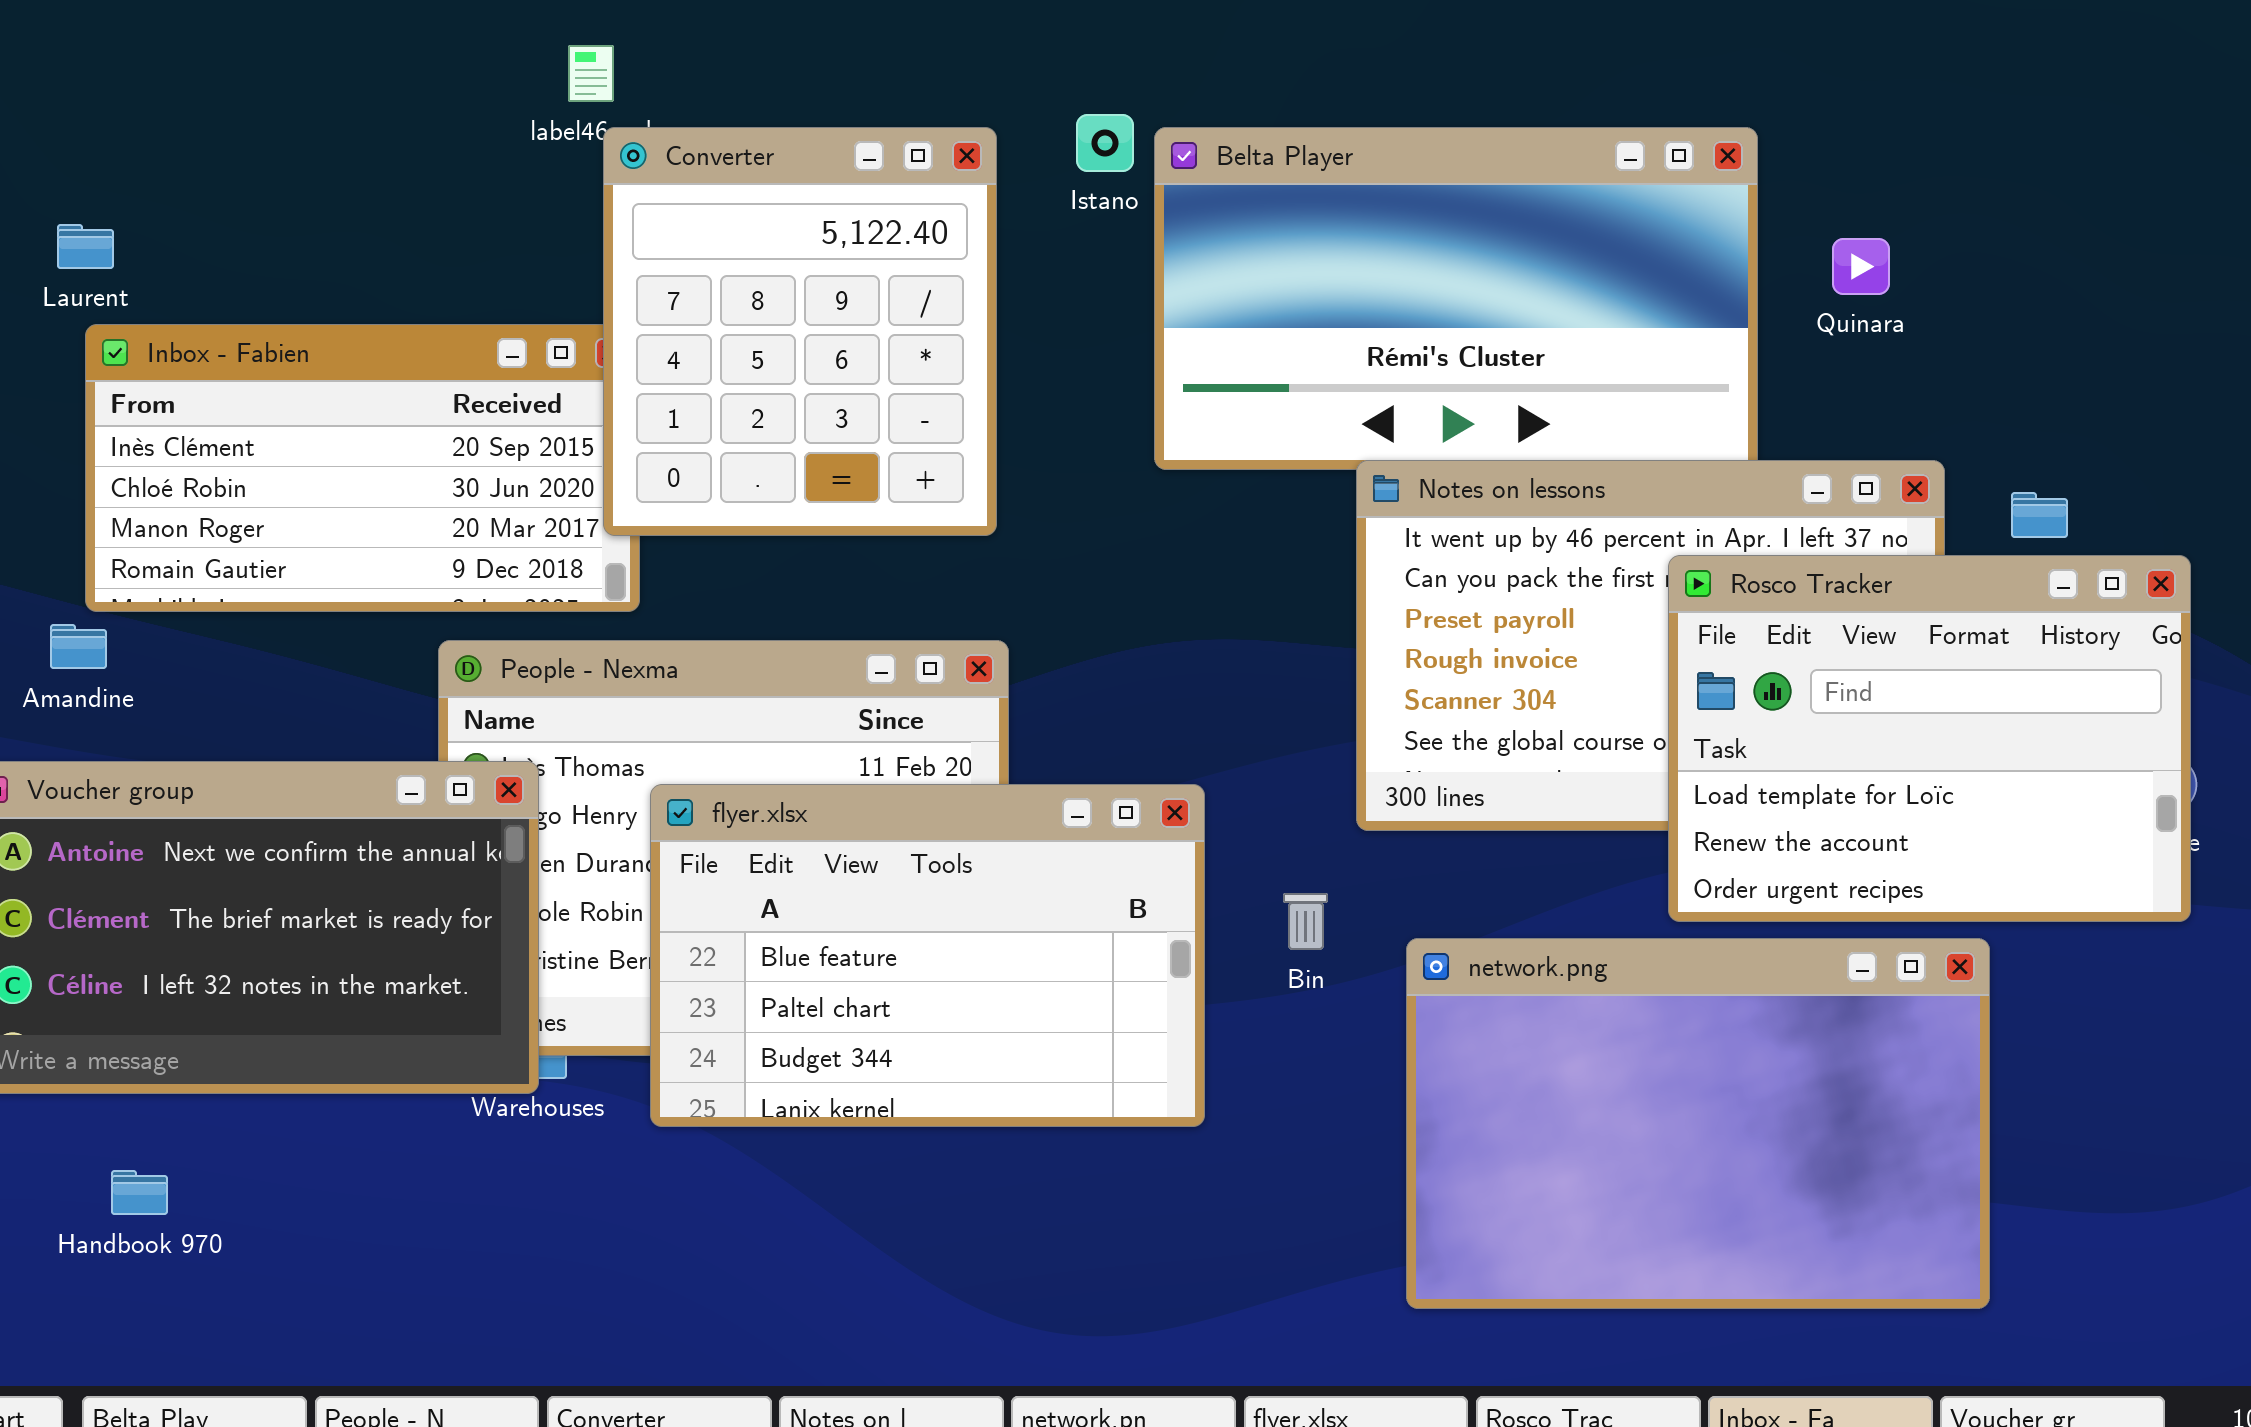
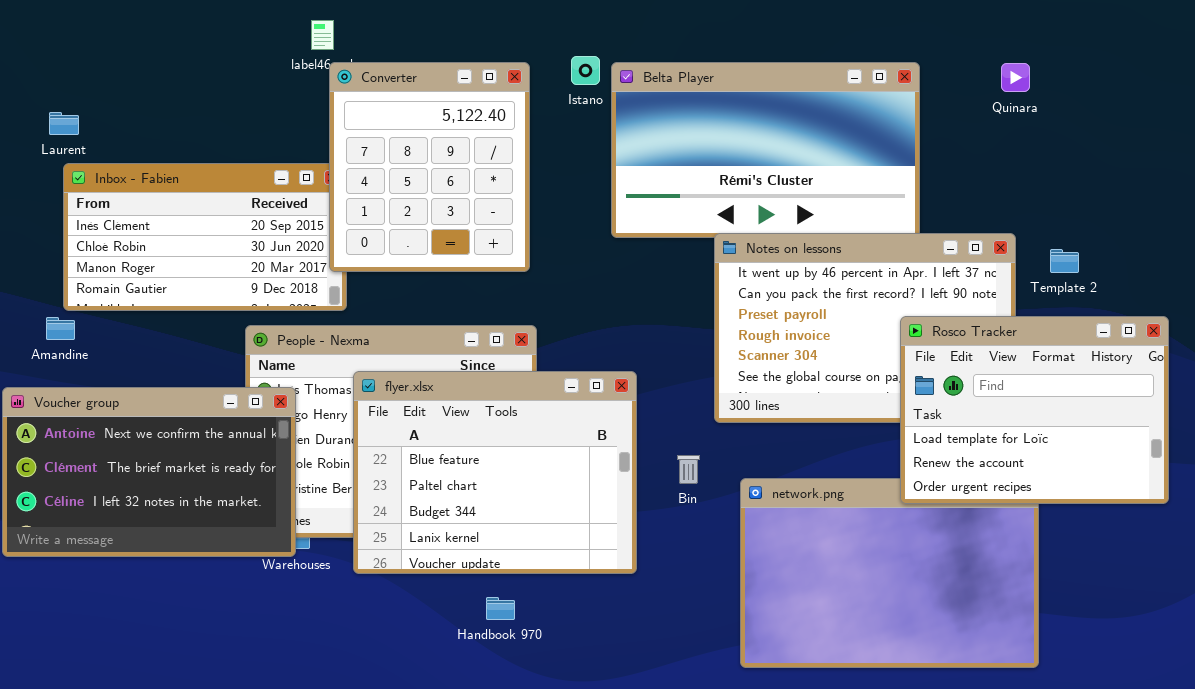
Quinara: [1832,238,1890,295] -> [1001,63,1030,92], moved
Rosco Tracker: [1668,555,2191,922] -> [900,316,1169,504], moved
flyer.xlsx: [650,784,1205,1127] -> [353,371,637,574], resized
Handbook 970: [111,1170,168,1215] -> [486,597,515,620], moved

